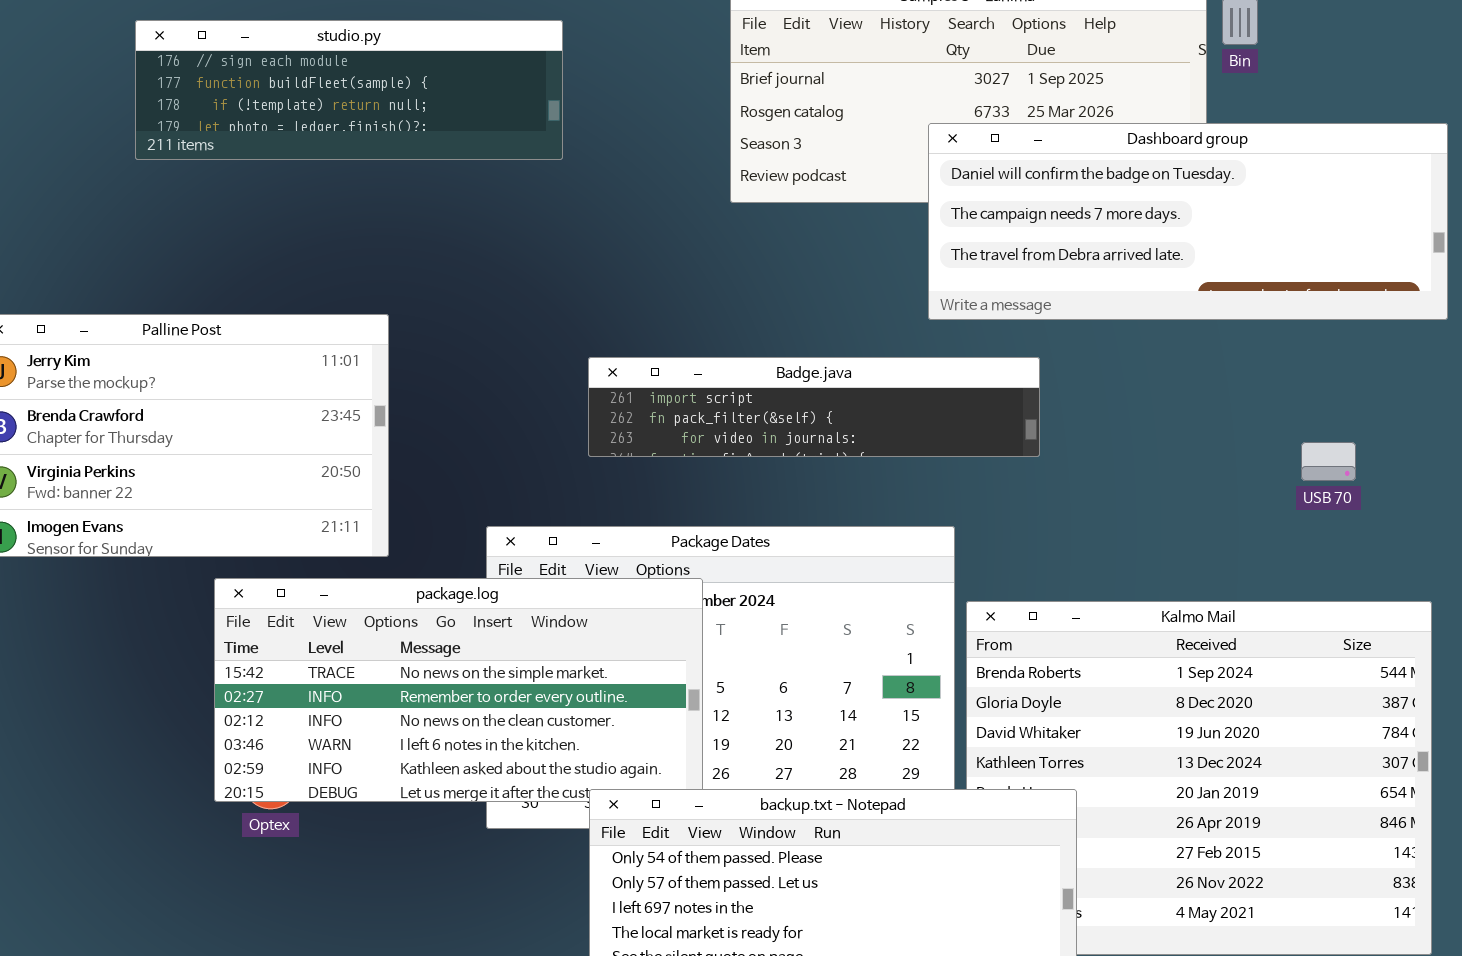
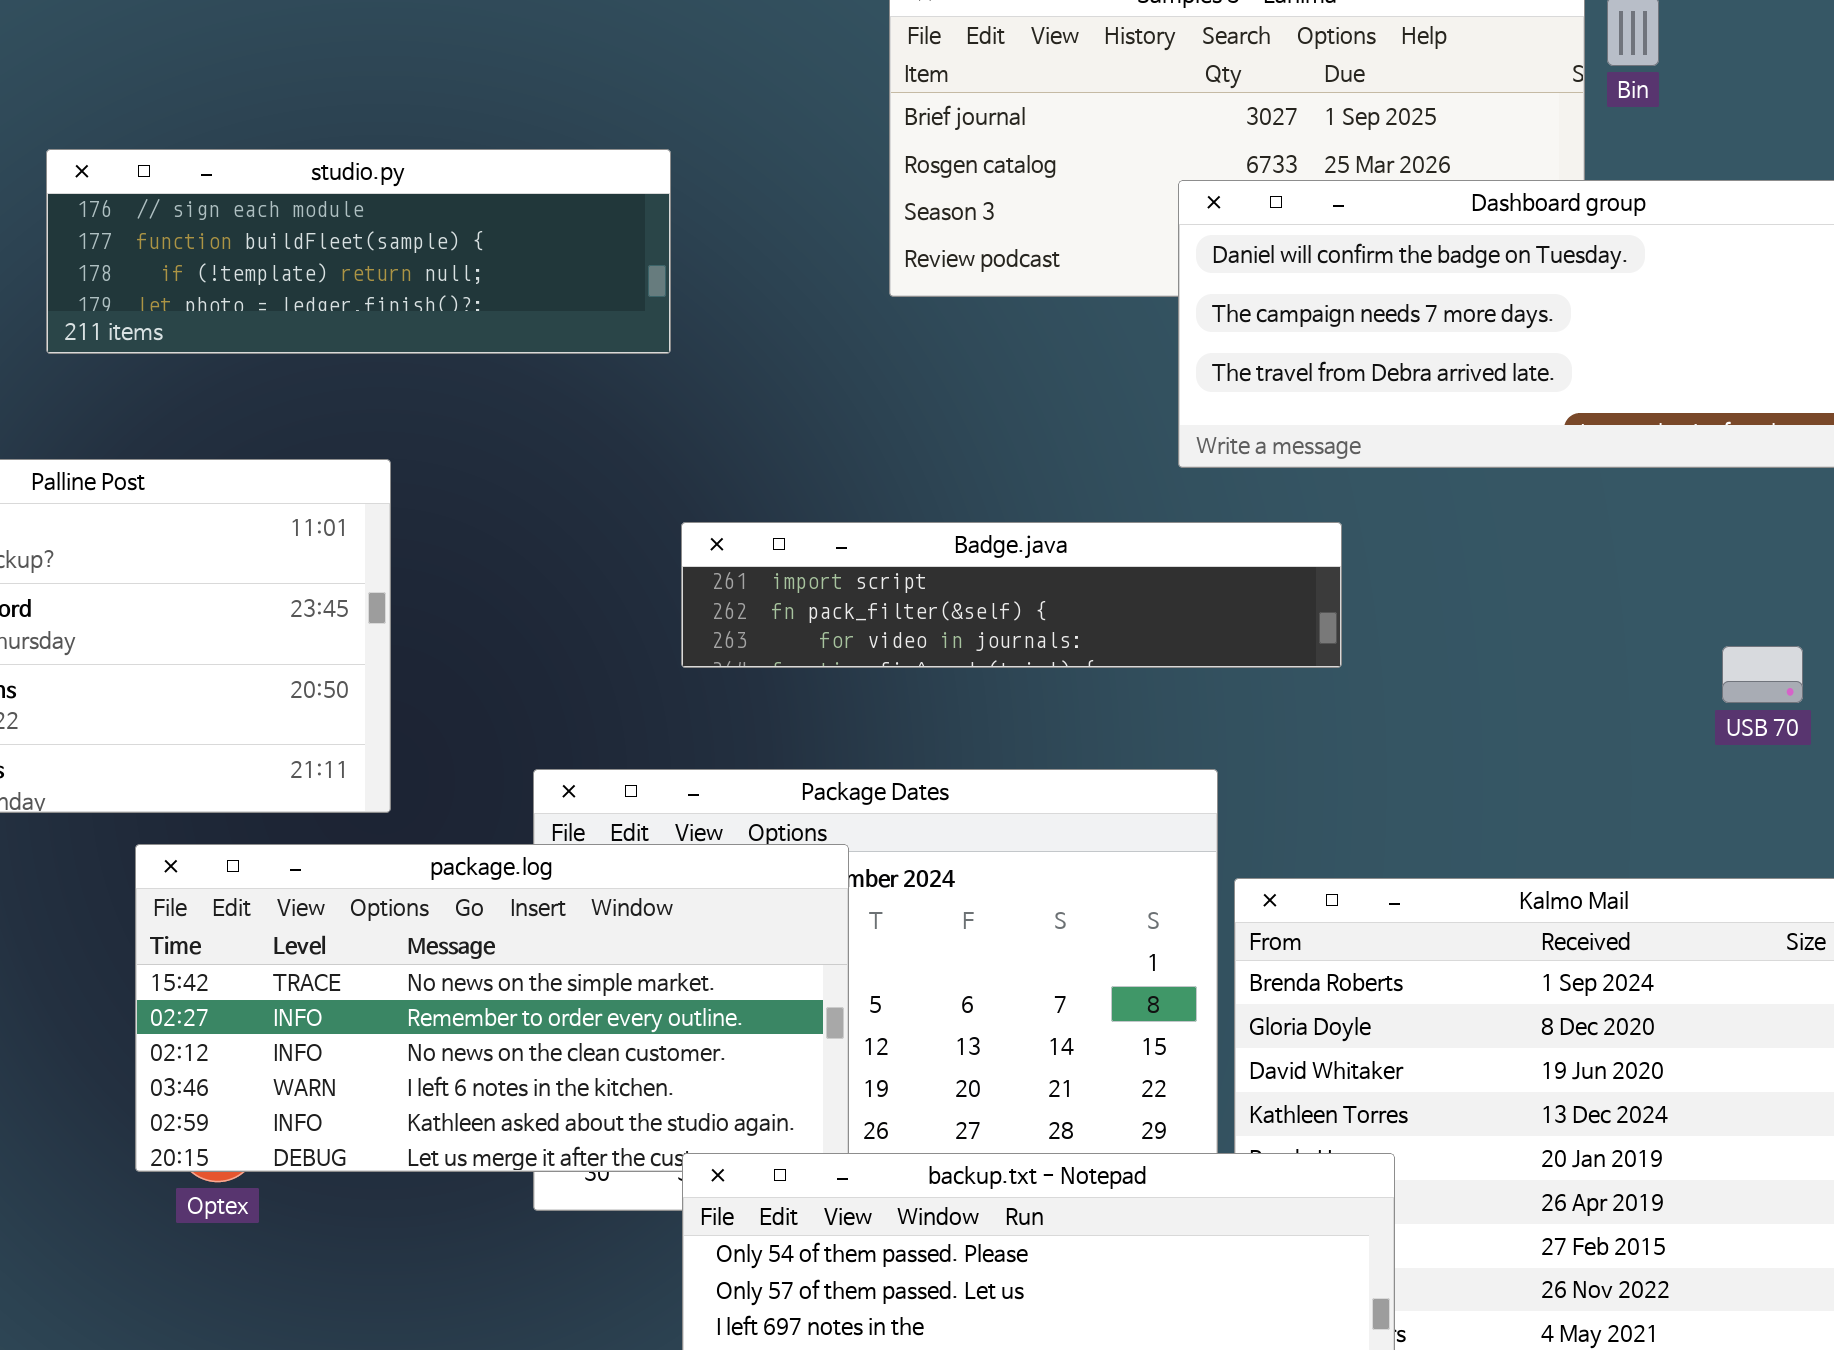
studio.py: [135,20,563,160] -> [46,149,671,354], moved

